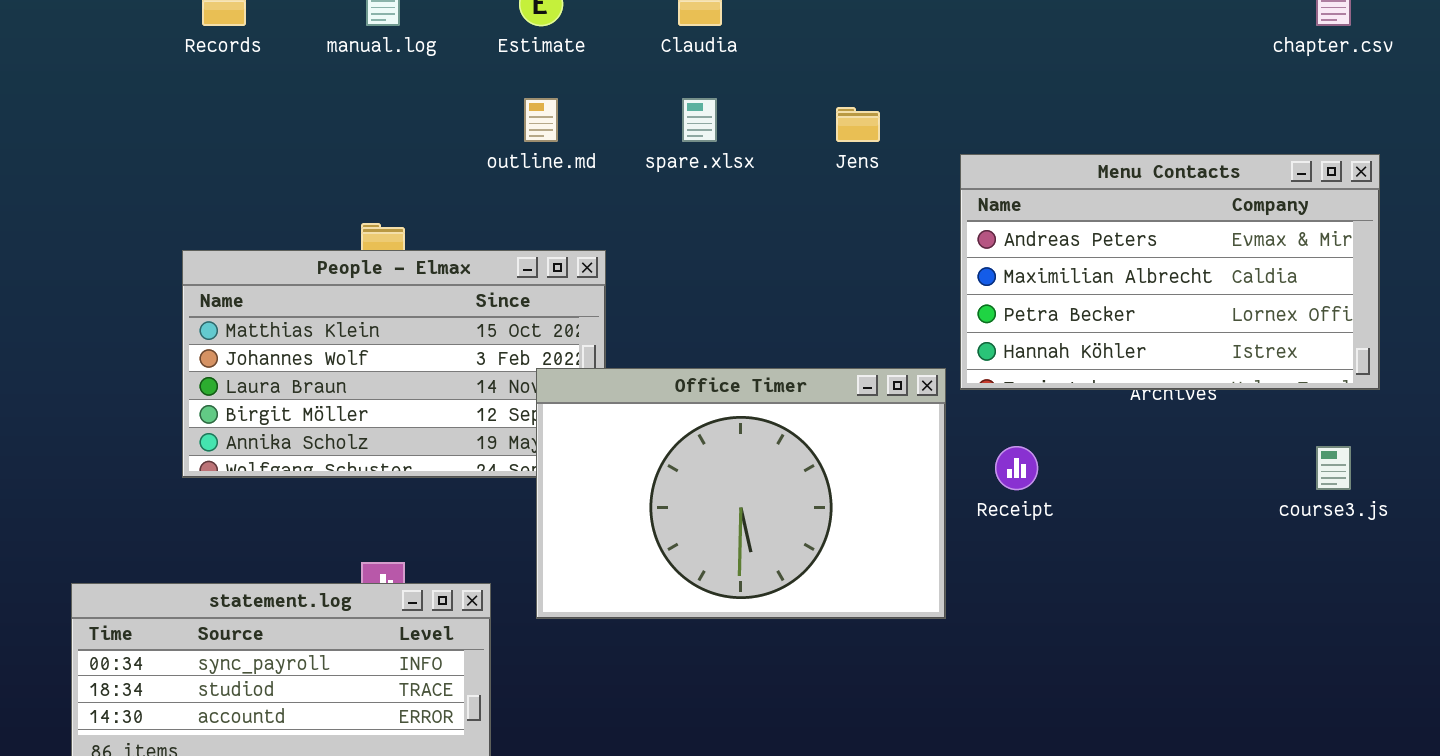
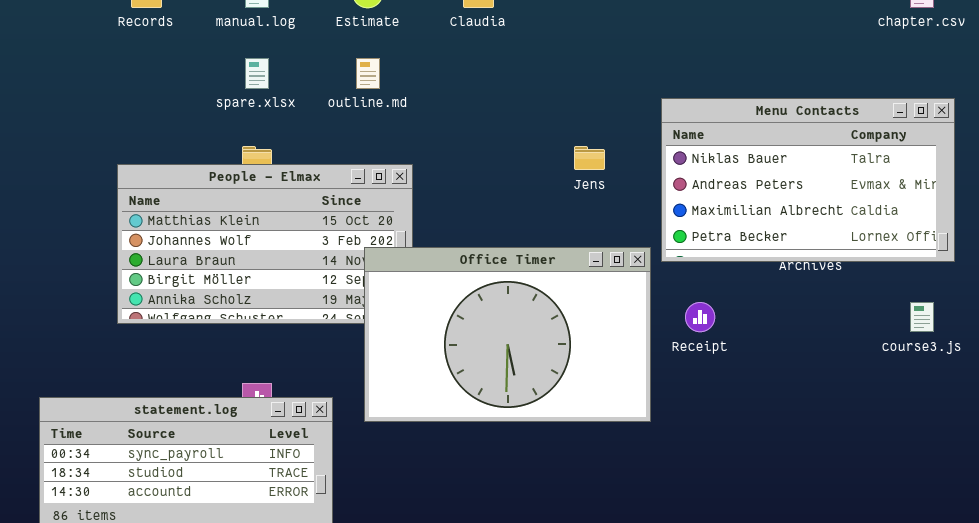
spare.xlsx: [682,98,717,142] -> [245,58,269,89], moved
Jens: [836,107,880,142] -> [574,146,605,170], moved
Menu Contacts: [960,154,1380,390] -> [661,98,955,262], scrolled up 1 row

